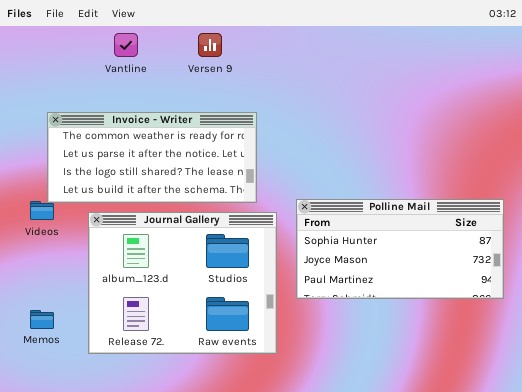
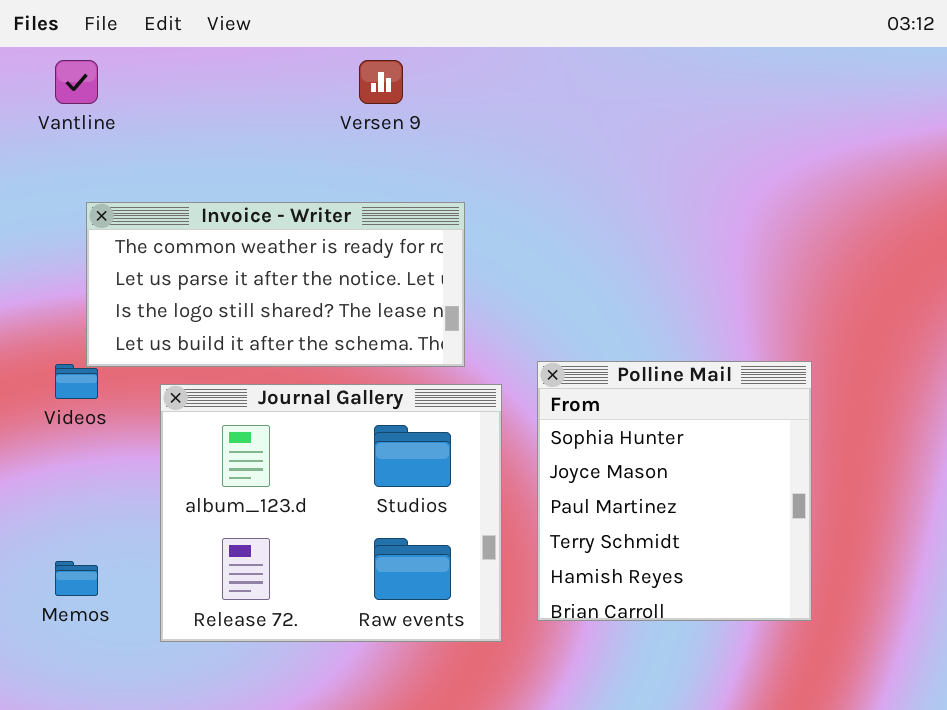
Vantline: [114,33,138,57] -> [55,60,98,104], moved
Polline Mail: [296,199,504,299] -> [537,361,812,621], resized

